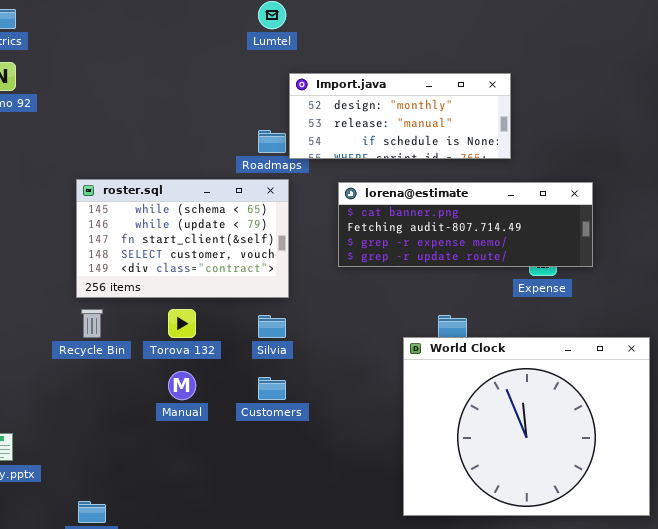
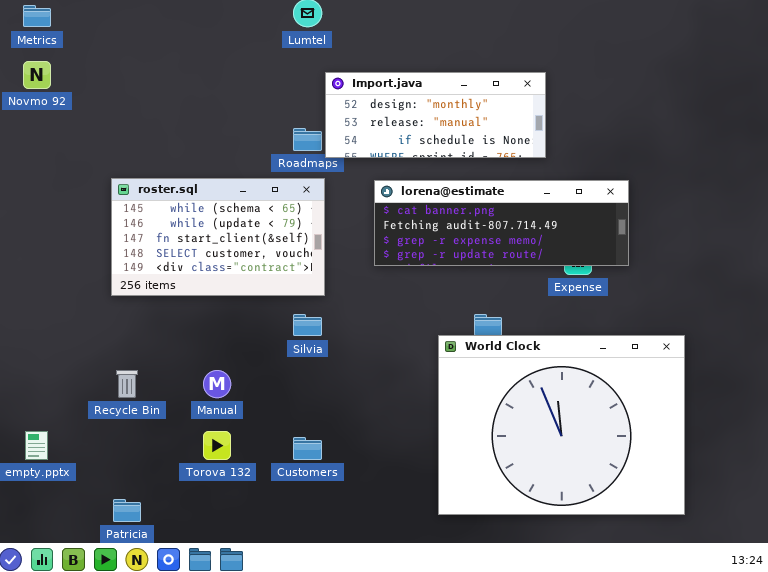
Recycle Bin: [81,309,103,338] -> [116,370,138,398], moved
Torova 132: [168,309,196,338] -> [203,431,231,460], moved
Customers: [258,377,286,400] -> [293,437,322,460], moved

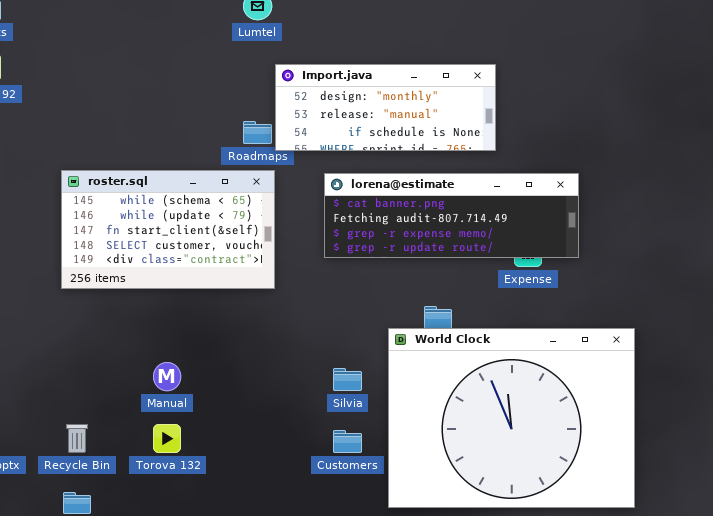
Silvia: [293,314,322,336] -> [333,368,362,391], moved
Recycle Bin: [116,370,138,398] -> [66,424,88,453], moved
Customers: [293,437,322,460] -> [333,430,362,453], moved

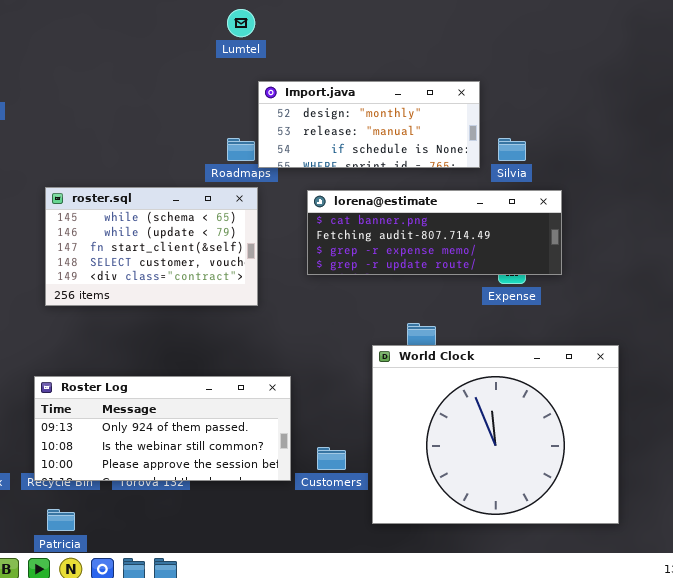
Roster Log: none -> [34,376,291,481], opened
Silvia: [333,368,362,391] -> [498,138,526,161], moved

